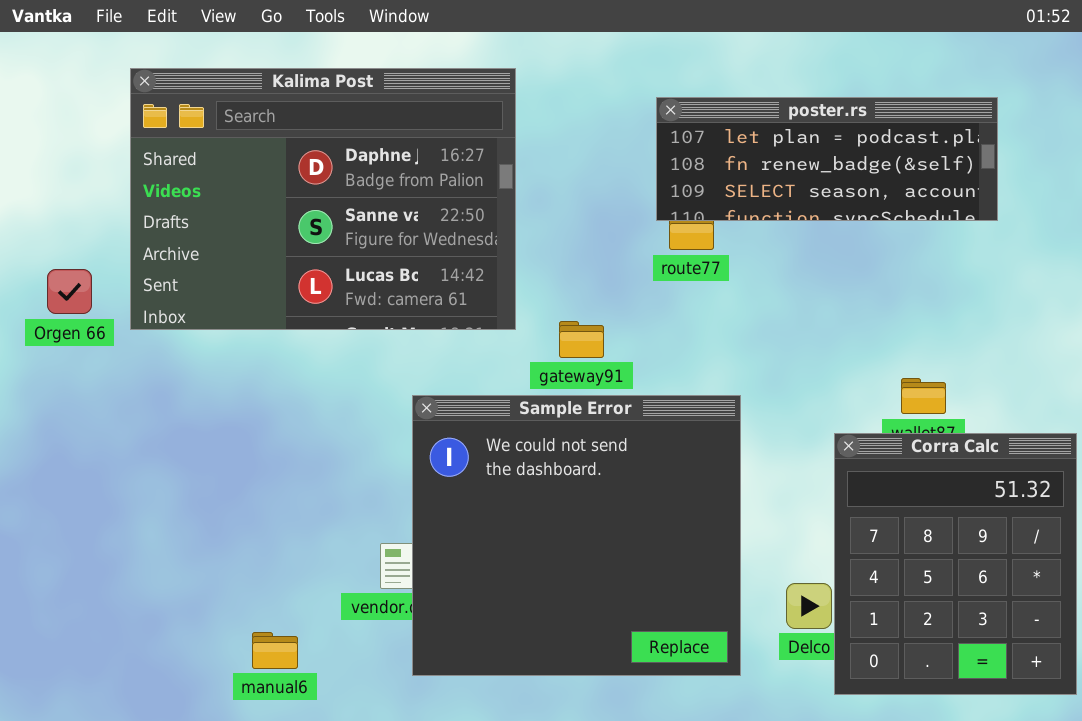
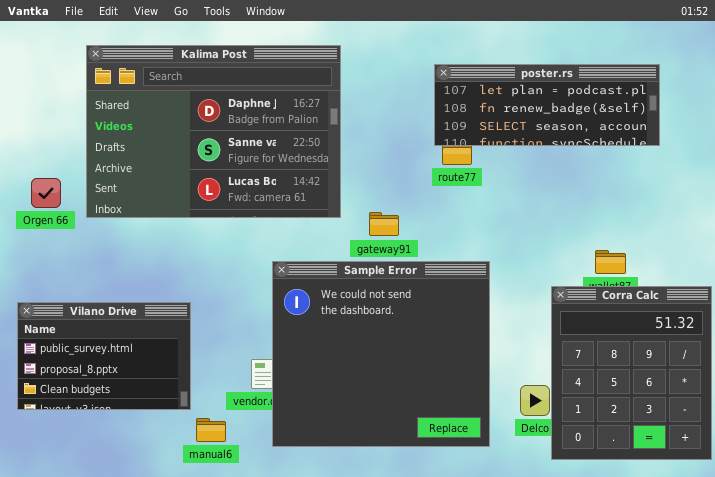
Vilano Drive: none -> [17,302,191,410], opened
manual6: [252,632,298,669] -> [196,418,226,442], moved

